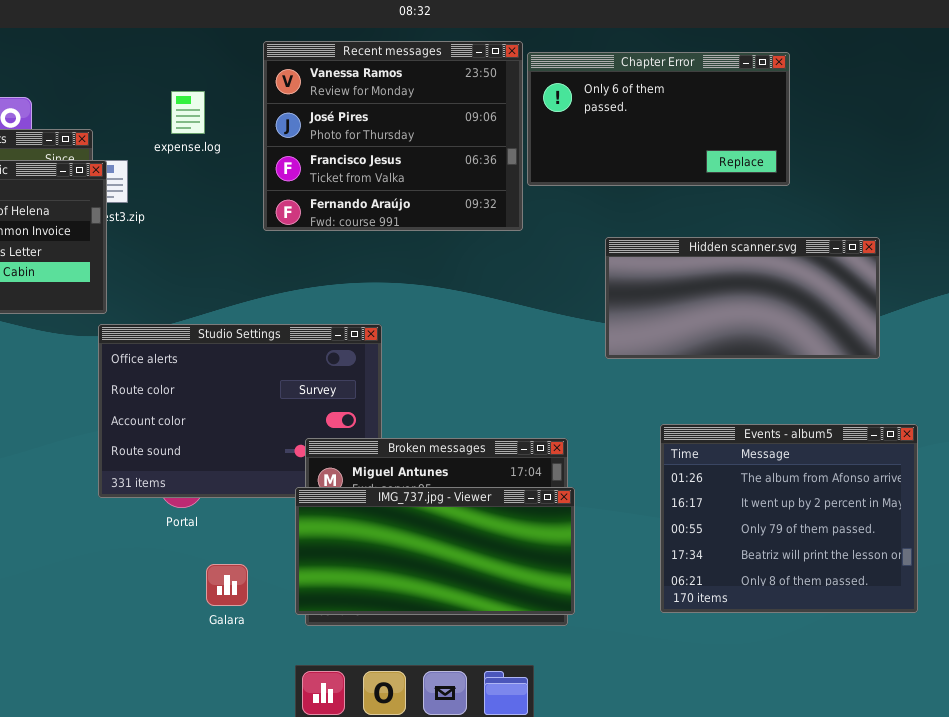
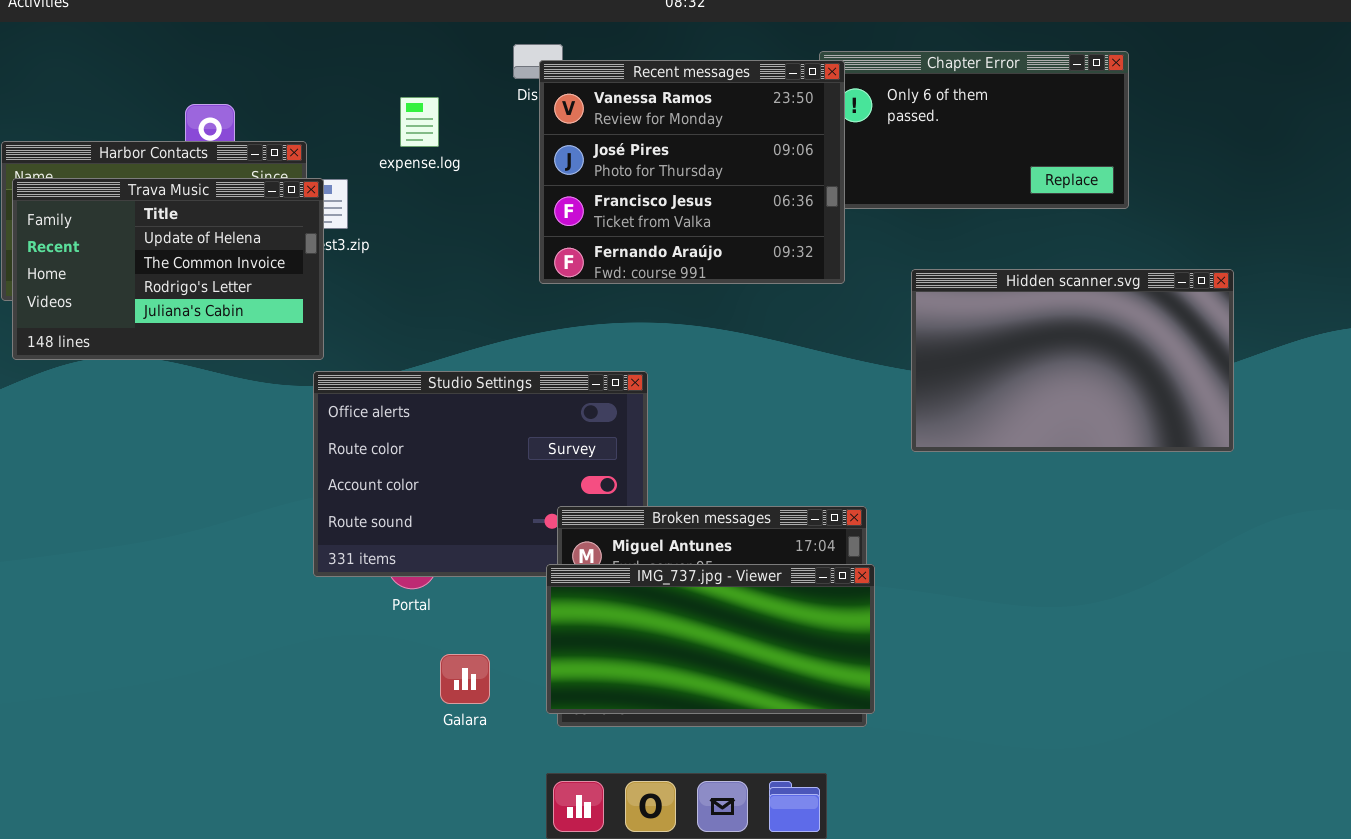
Recent messages: [263,41,523,231] -> [539,60,845,284], moved
Hidden scanner.svg: [605,237,880,359] -> [911,269,1234,452], resized
Events - album5: [660,424,918,613] -> none, closed

